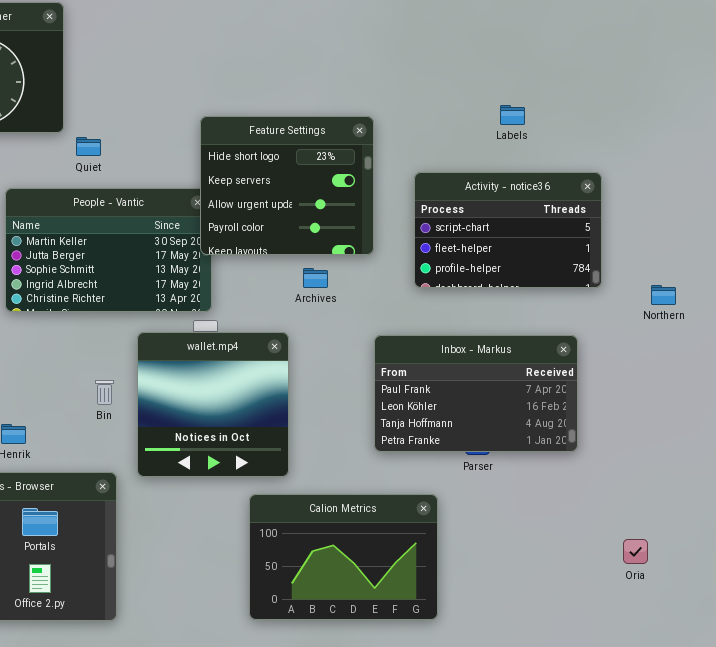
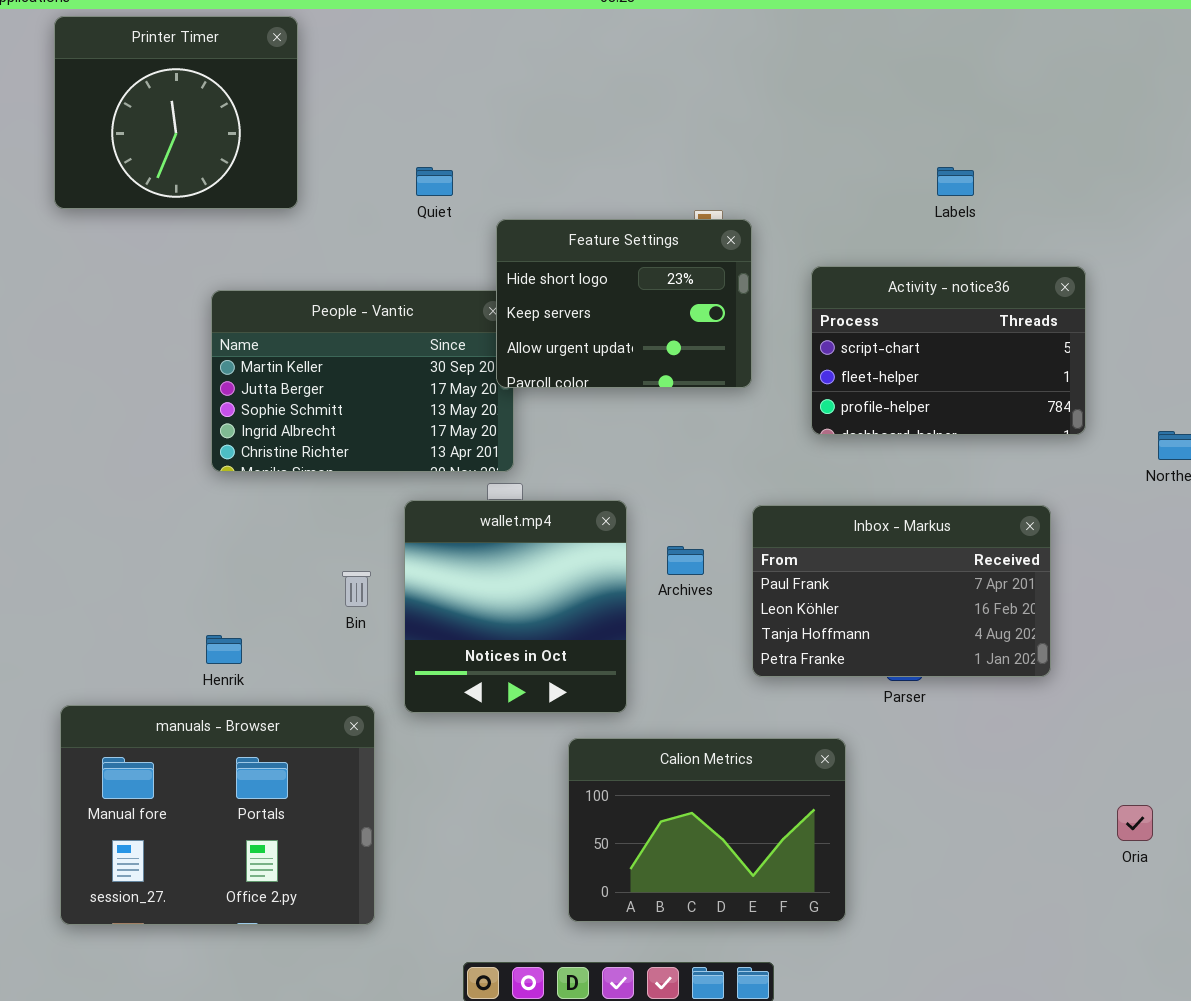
Feature Settings: [200,116,374,255] -> [496,219,752,388], resized
Quiet: [76,137,101,156] -> [416,167,453,196], moved
Archives: [303,268,328,288] -> [667,546,704,575], moved

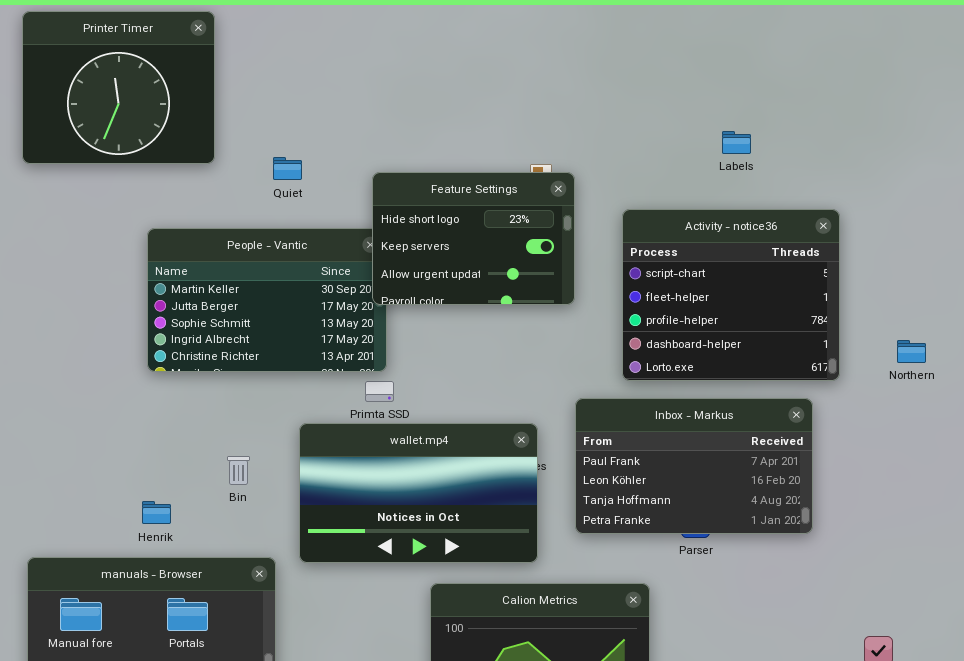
Quiet: [416,167,453,196] -> [273,157,302,180], moved
Activity - notice36: [811,266,1086,435] -> [622,209,840,381], resized
wallet.mp4: [404,500,627,713] -> [299,423,538,563], resized
Bin: [342,571,371,607] -> [227,456,250,485], moved

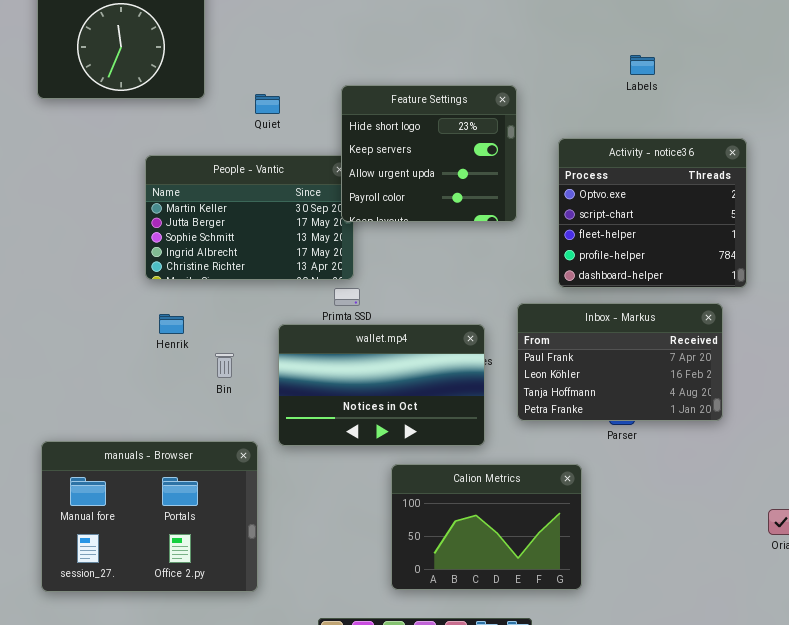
Labels: [722,131,751,154] -> [630,55,655,75], moved
Feature Settings: [372,172,575,305] -> [341,85,517,222], resized
Activity - notice36: [622,209,840,381] -> [558,138,747,288], scrolled up 1 row
Henrik: [142,501,171,524] -> [159,314,184,334], moved

